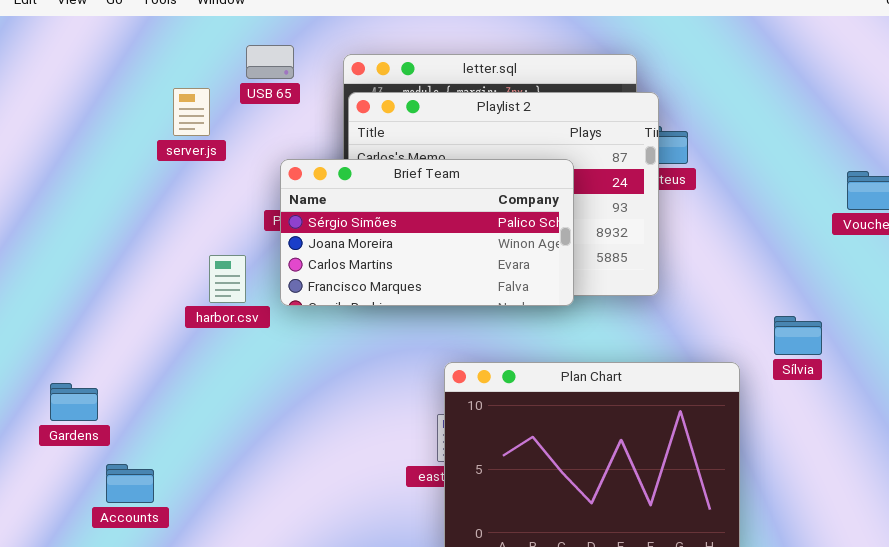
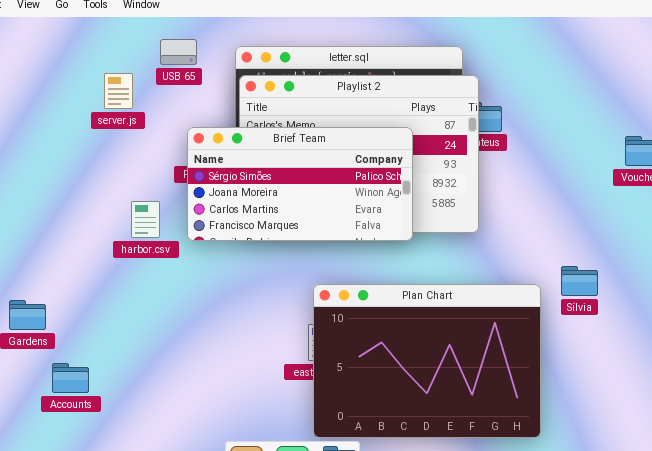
Sílvia: [774,316,822,355] -> [561,266,598,296], moved

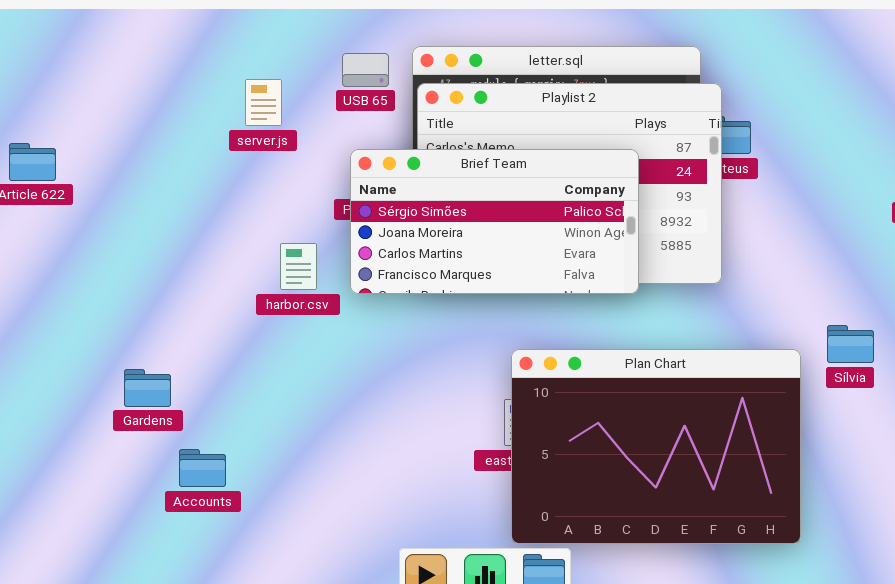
USB 65: [160,39,197,65] -> [342,53,389,87], moved

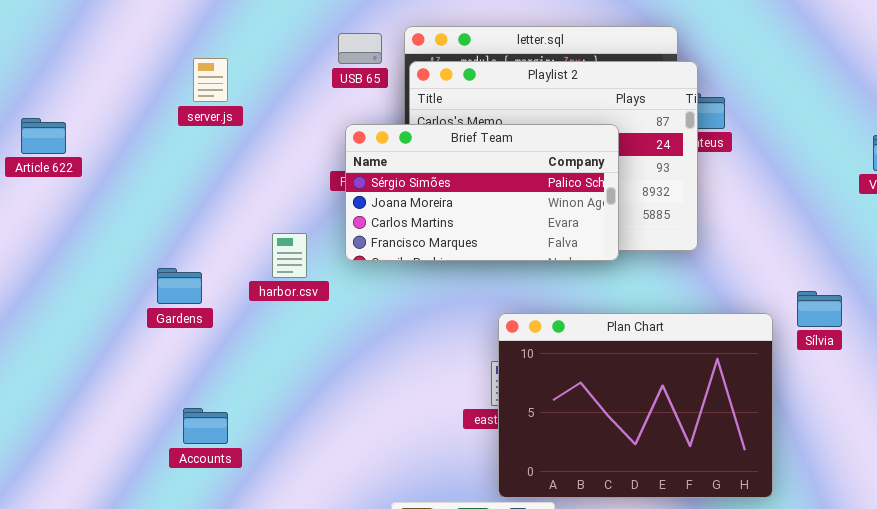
server.js: [245,79,282,126] -> [193,58,228,102], moved
harbor.csv: [280,243,317,290] -> [272,233,307,278], moved
Gardens: [124,369,171,407] -> [157,268,202,304], moved

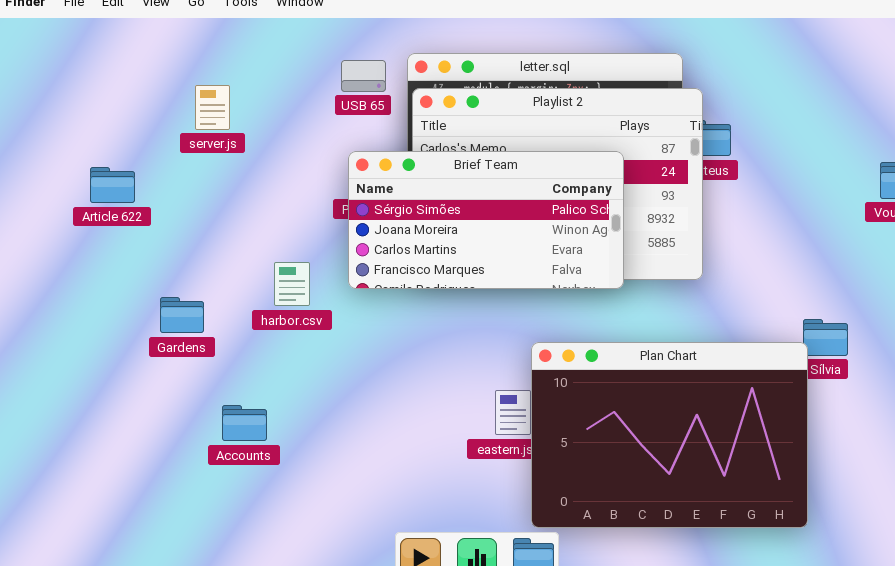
Article 622: [21,118,66,154] -> [90,167,135,203], moved
Plan Chart: [498,313,773,498] -> [531,342,808,528], moved
Accounts: [183,408,228,444] -> [222,405,267,441], moved

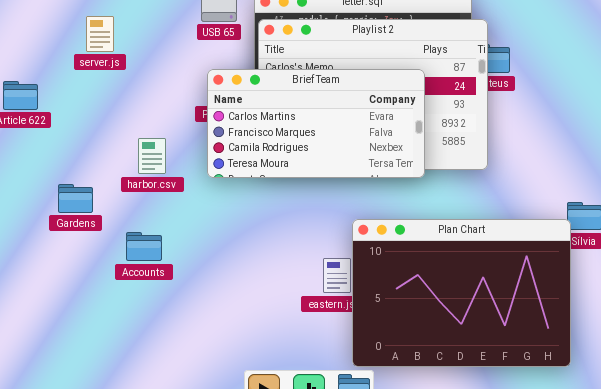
Brief Team: [348,151,624,289] -> [207,69,425,178], scrolled down 2 rows
harbor.csv: [274,262,310,306] -> [138,138,166,174], moved
Accounts: [222,405,267,441] -> [126,232,162,261], moved

